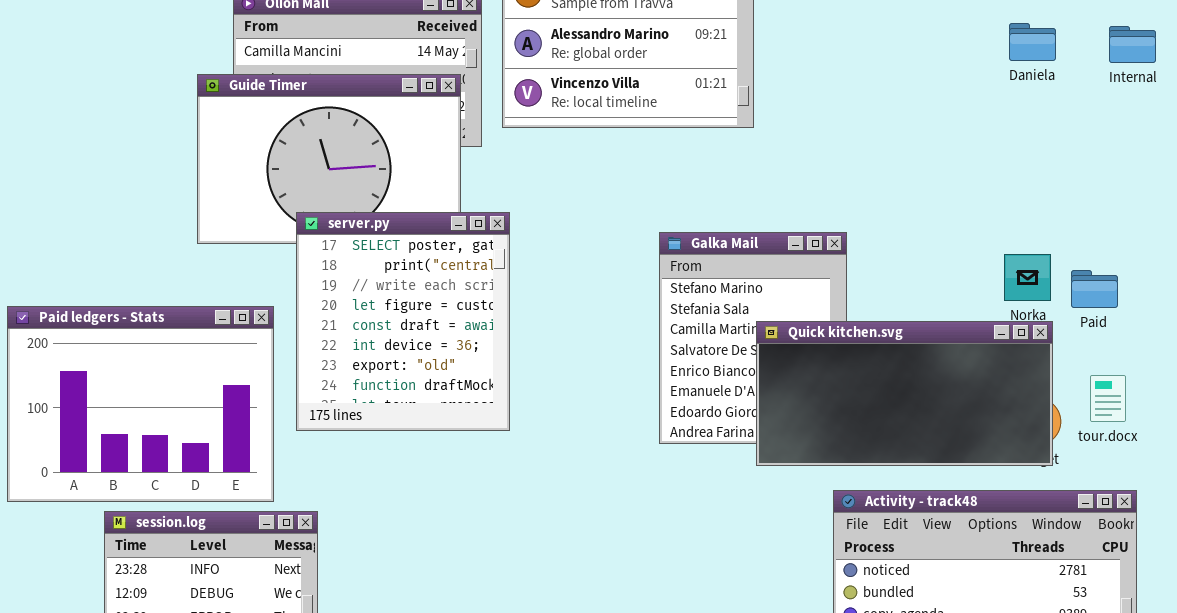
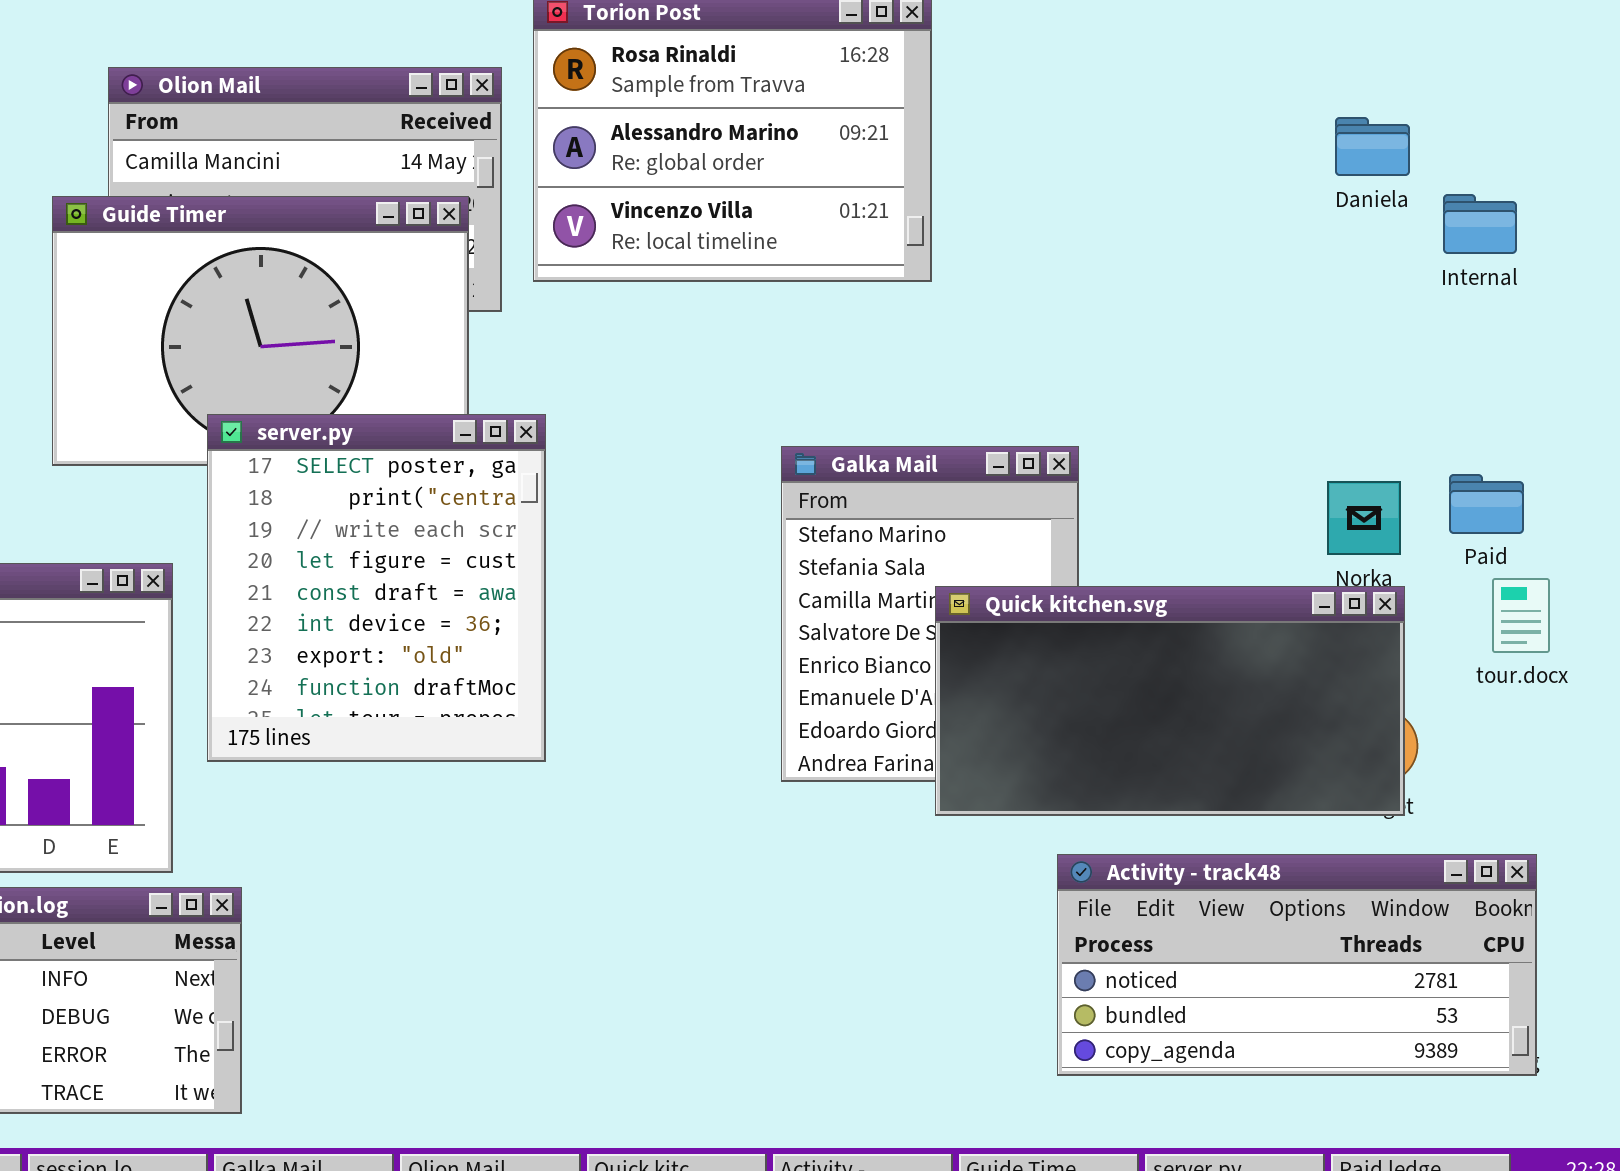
Internal: [1109,26,1156,63] -> [1443,194,1517,254], moved
Paid: [1071,270,1118,308] -> [1449,474,1524,534], moved
tour.docx: [1090,375,1126,422] -> [1492,578,1550,653], moved

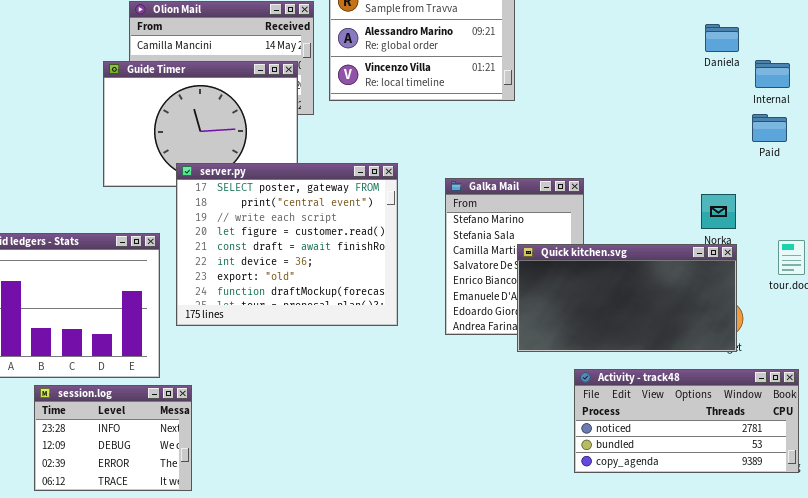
server.py: [207,414,546,762] -> [176,163,398,326], resized
Paid: [1449,474,1524,534] -> [752,114,787,142], moved

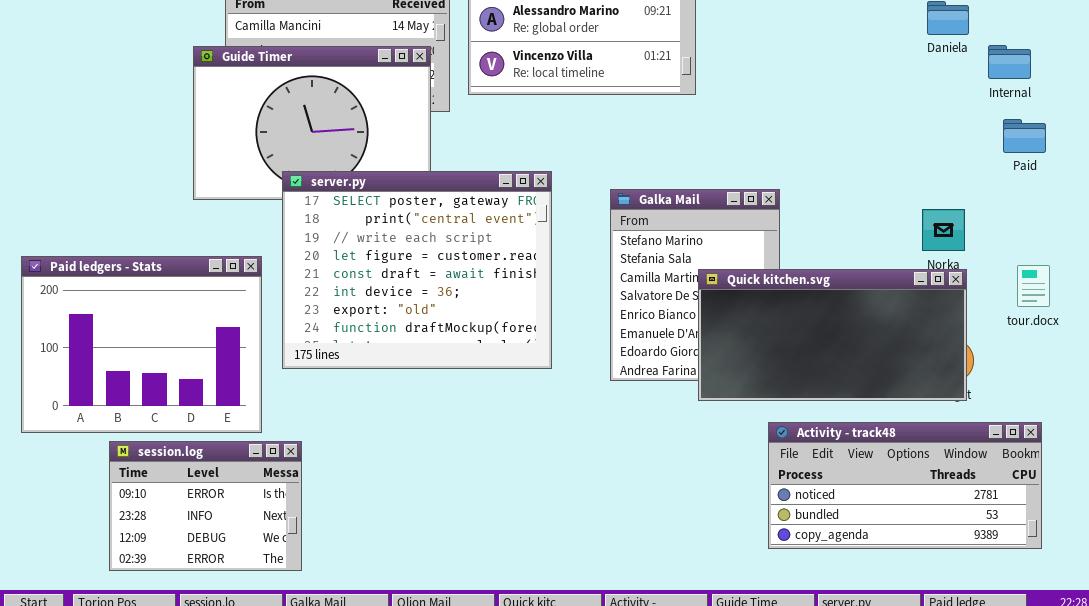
Paid: [752,114,787,142] -> [1003,119,1046,153], moved
session.log: [34,385,192,491] -> [109,441,302,571], scrolled up 1 row

